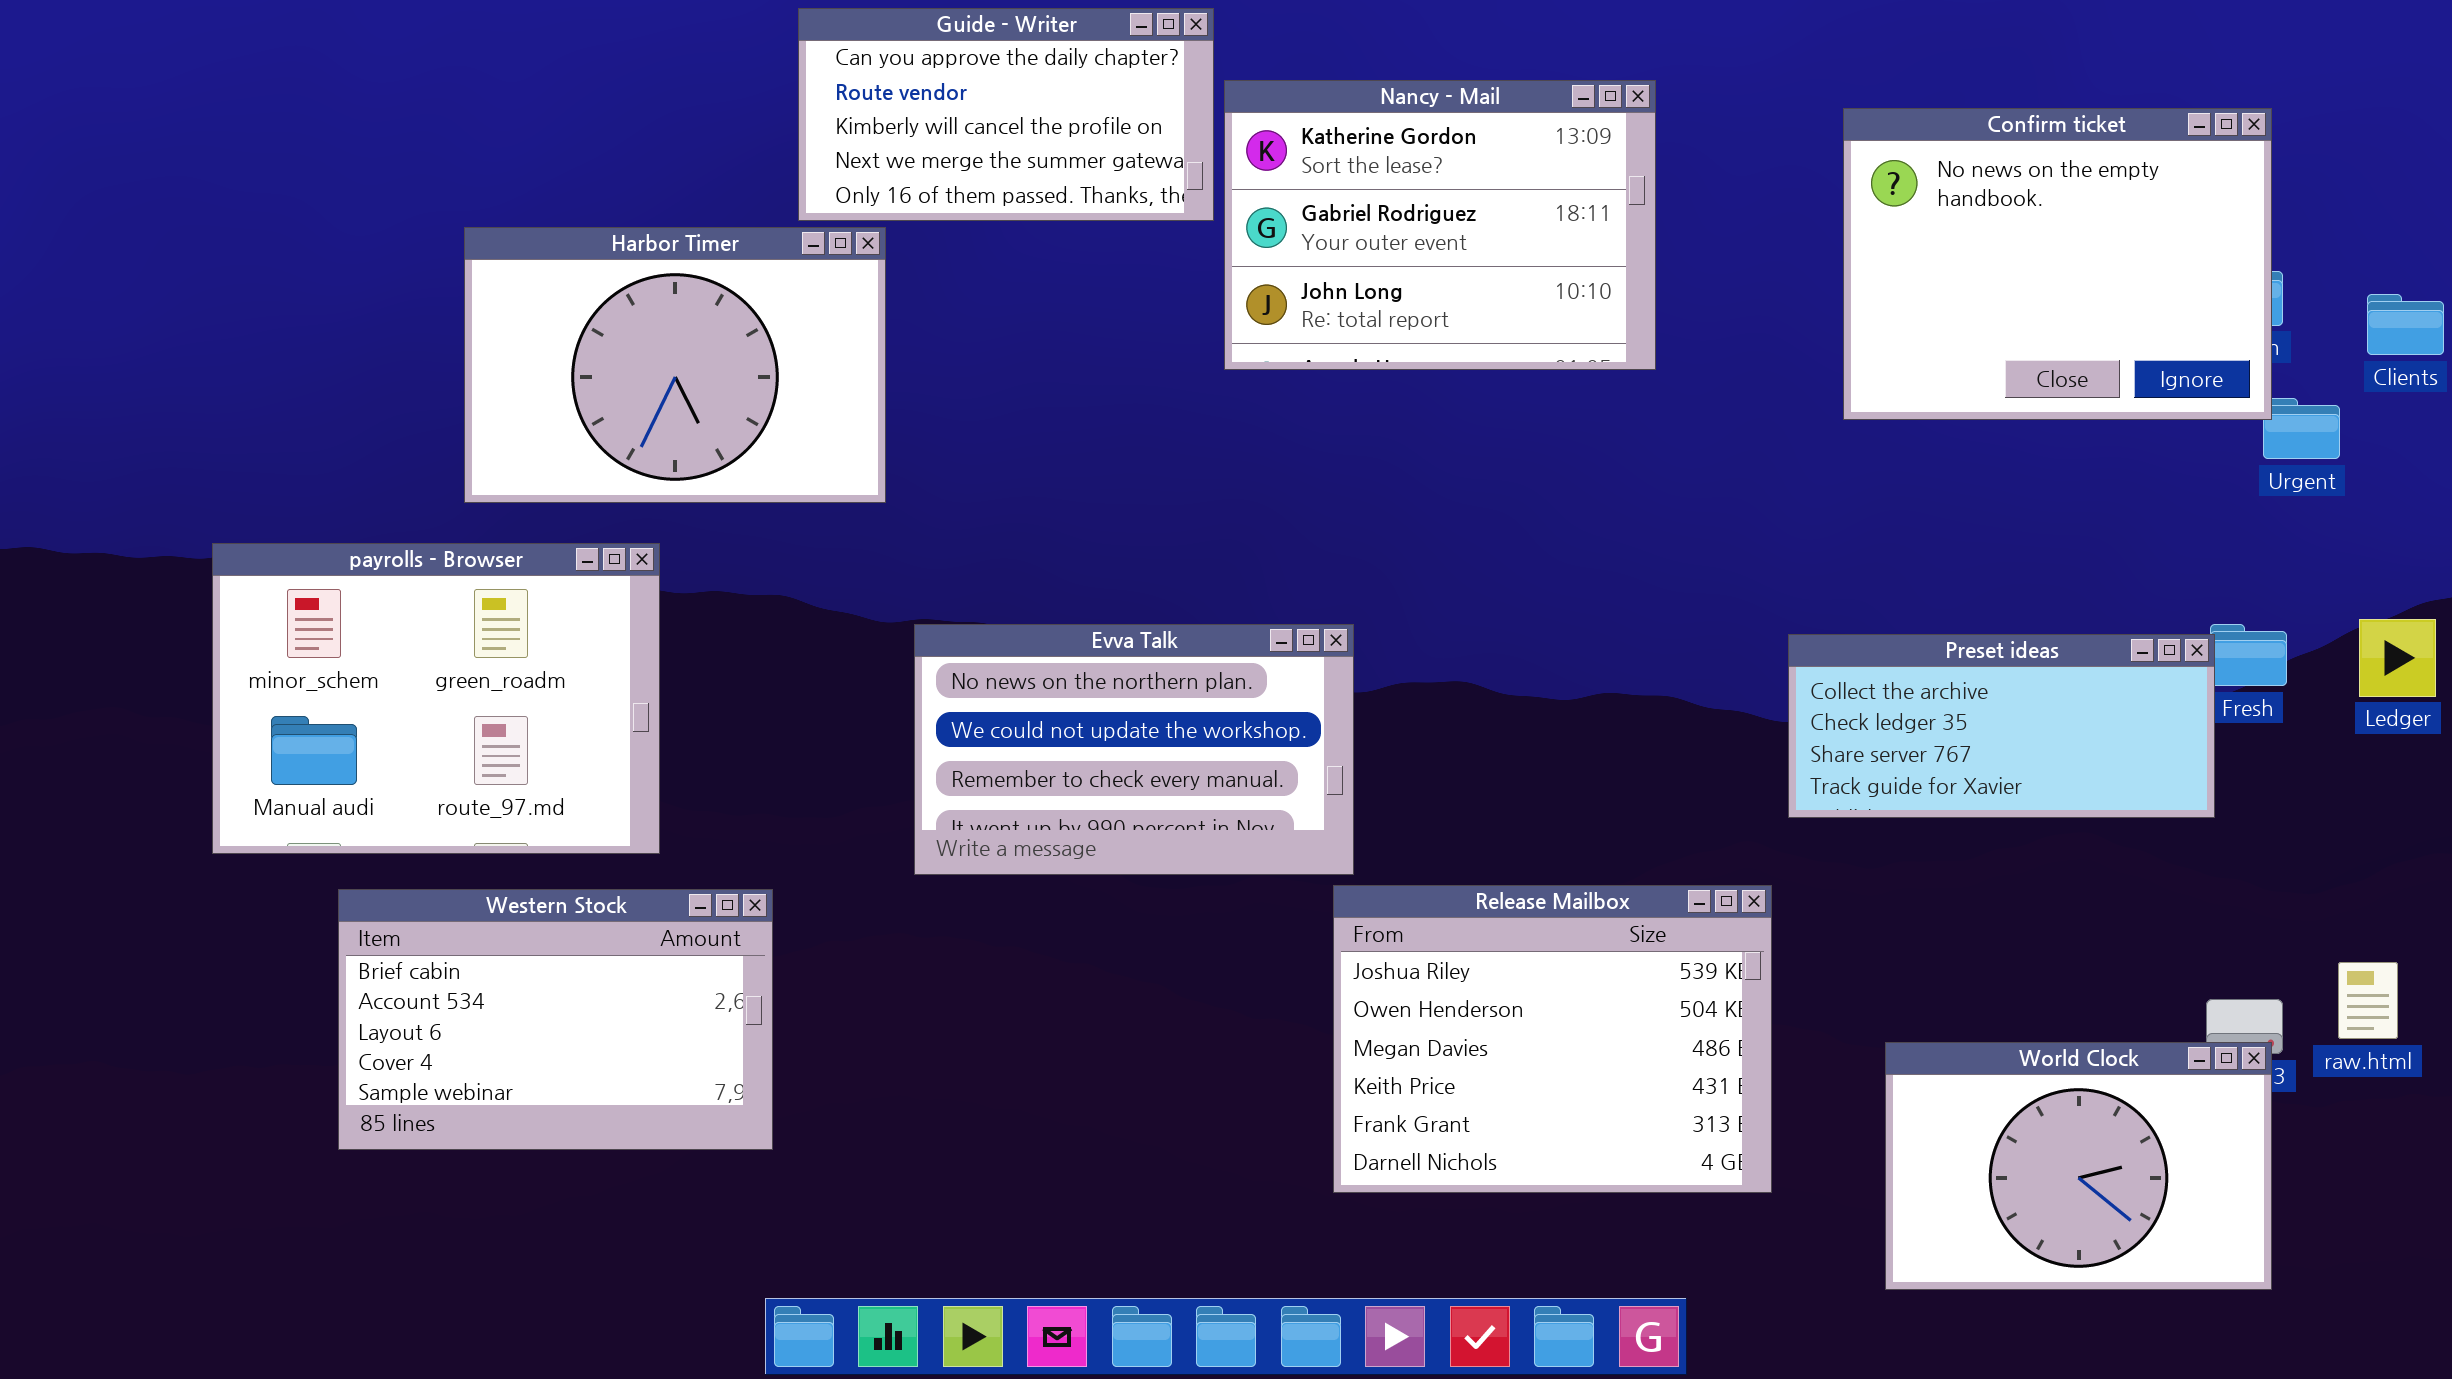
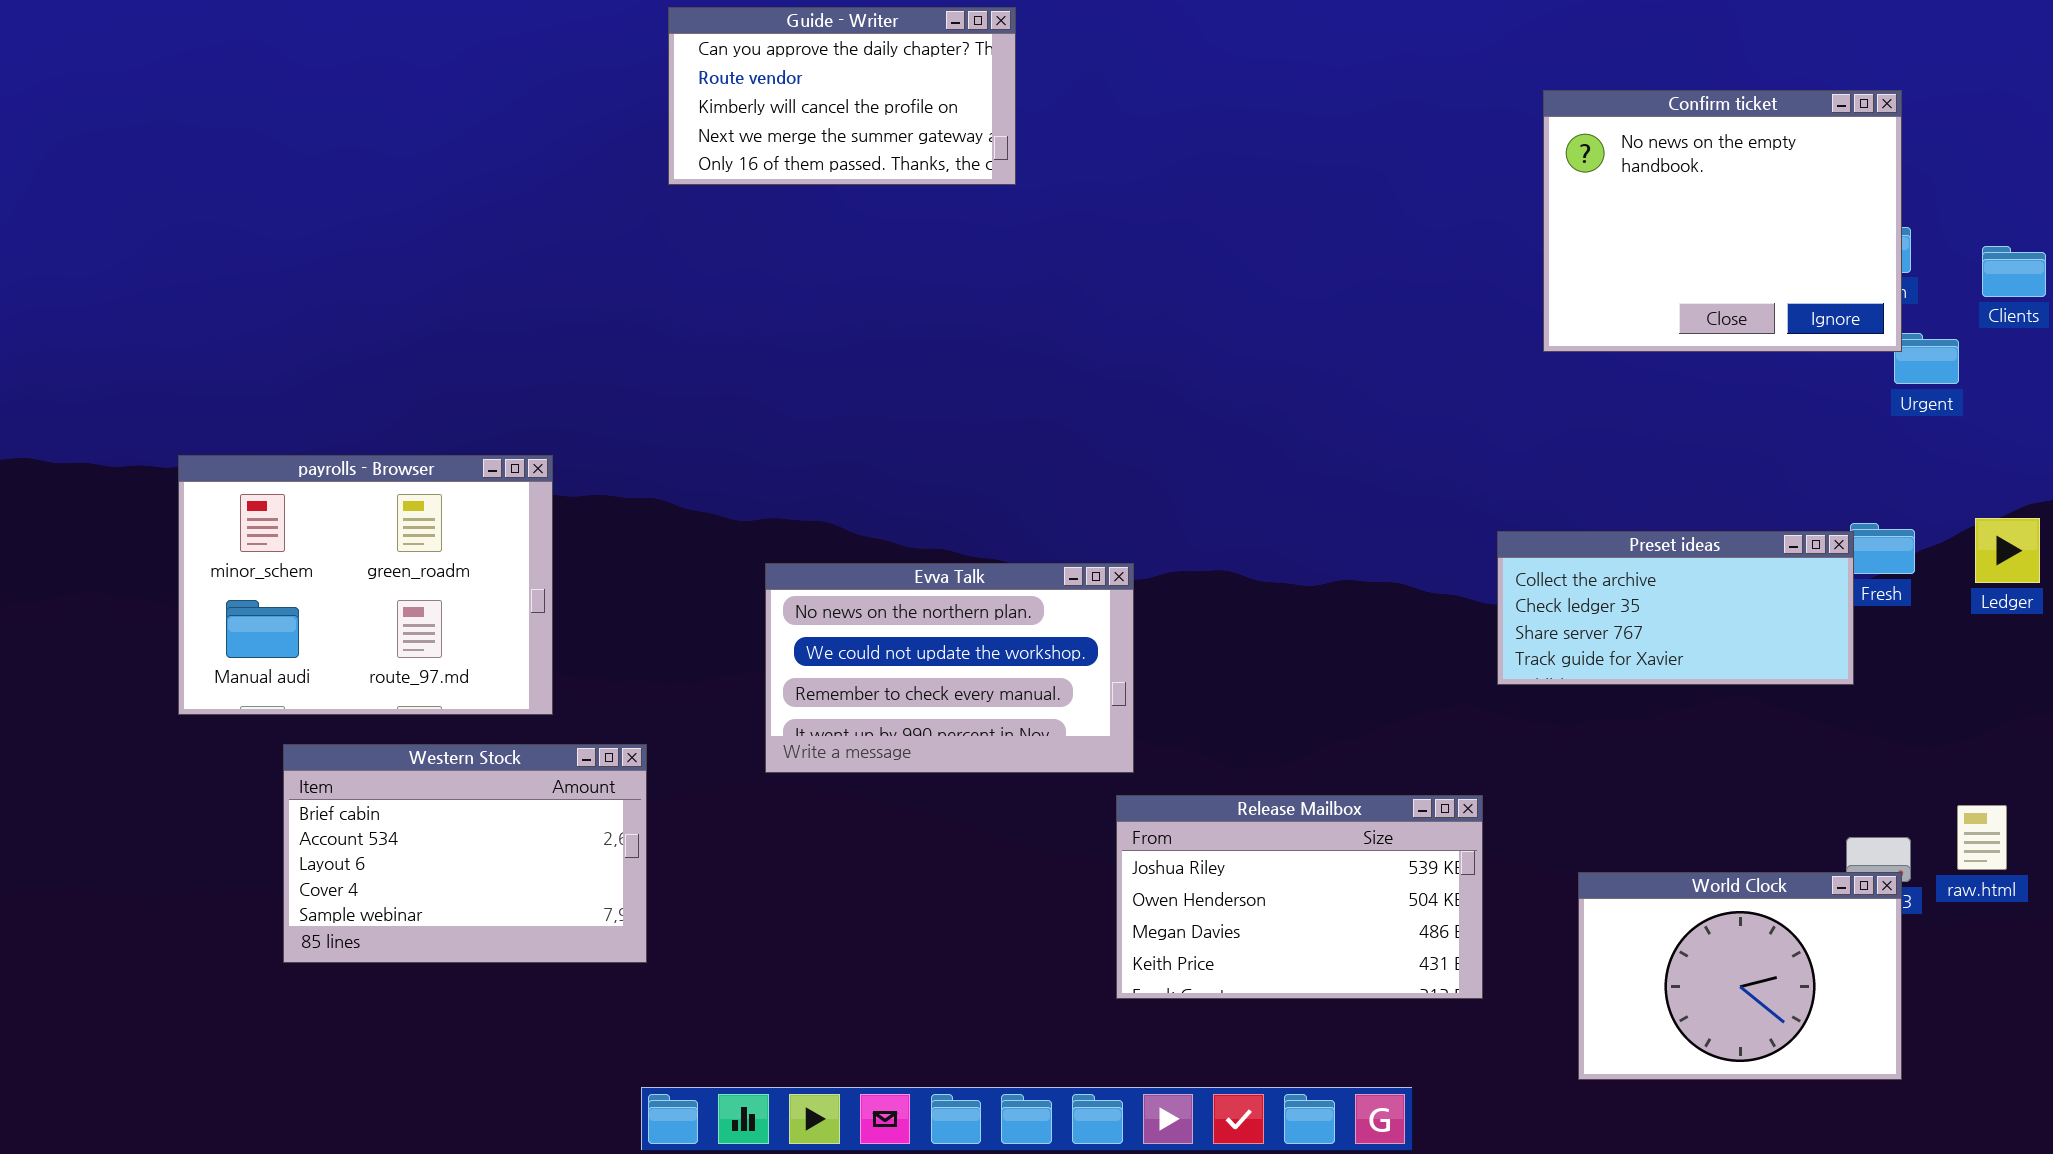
Nancy - Mail: [1224,80,1656,370] -> none, closed
Harbor Timer: [464,227,886,503] -> none, closed
Evva Talk: [914,624,1354,875] -> [765,563,1134,773], moved
Release Mailbox: [1333,885,1772,1193] -> [1116,795,1483,999], resized

